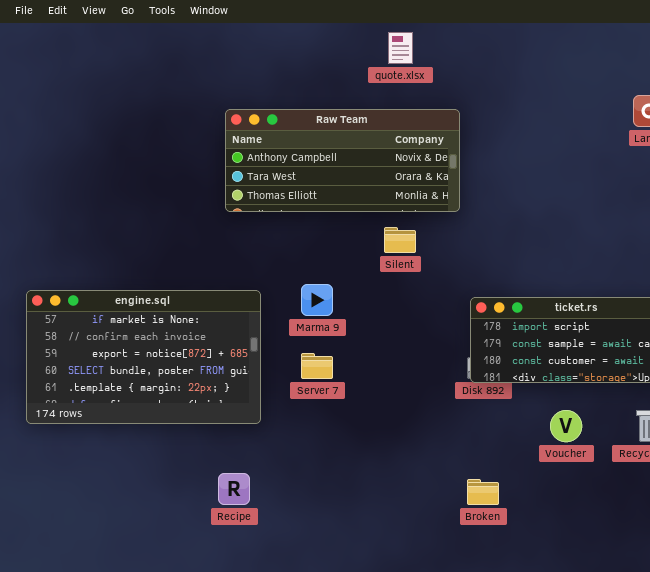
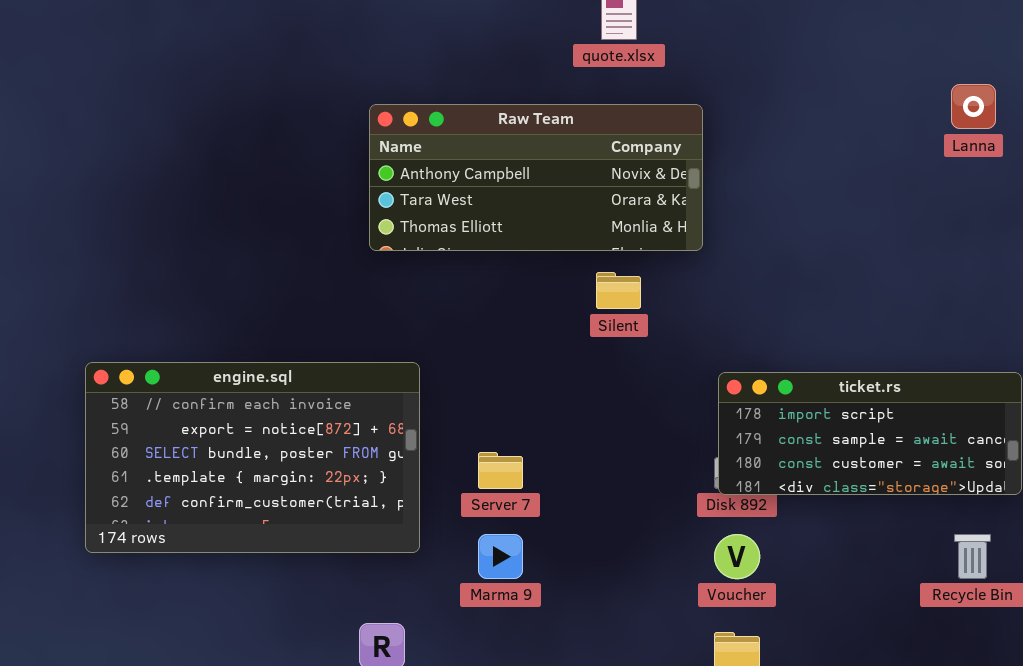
Marma 9: [301,284,333,316] -> [478,534,523,579], moved
engine.sql: [26,290,261,424] -> [85,362,420,553], scrolled down 1 row
Voucher: [550,410,582,442] -> [714,534,760,579], moved

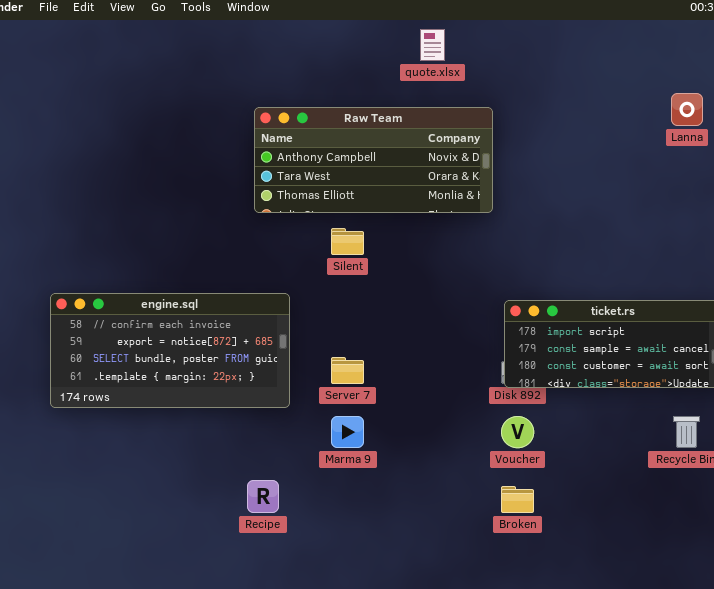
Silent: [596,272,641,309] -> [331,228,364,255], moved
engine.sql: [85,362,420,553] -> [50,293,290,408], resized

